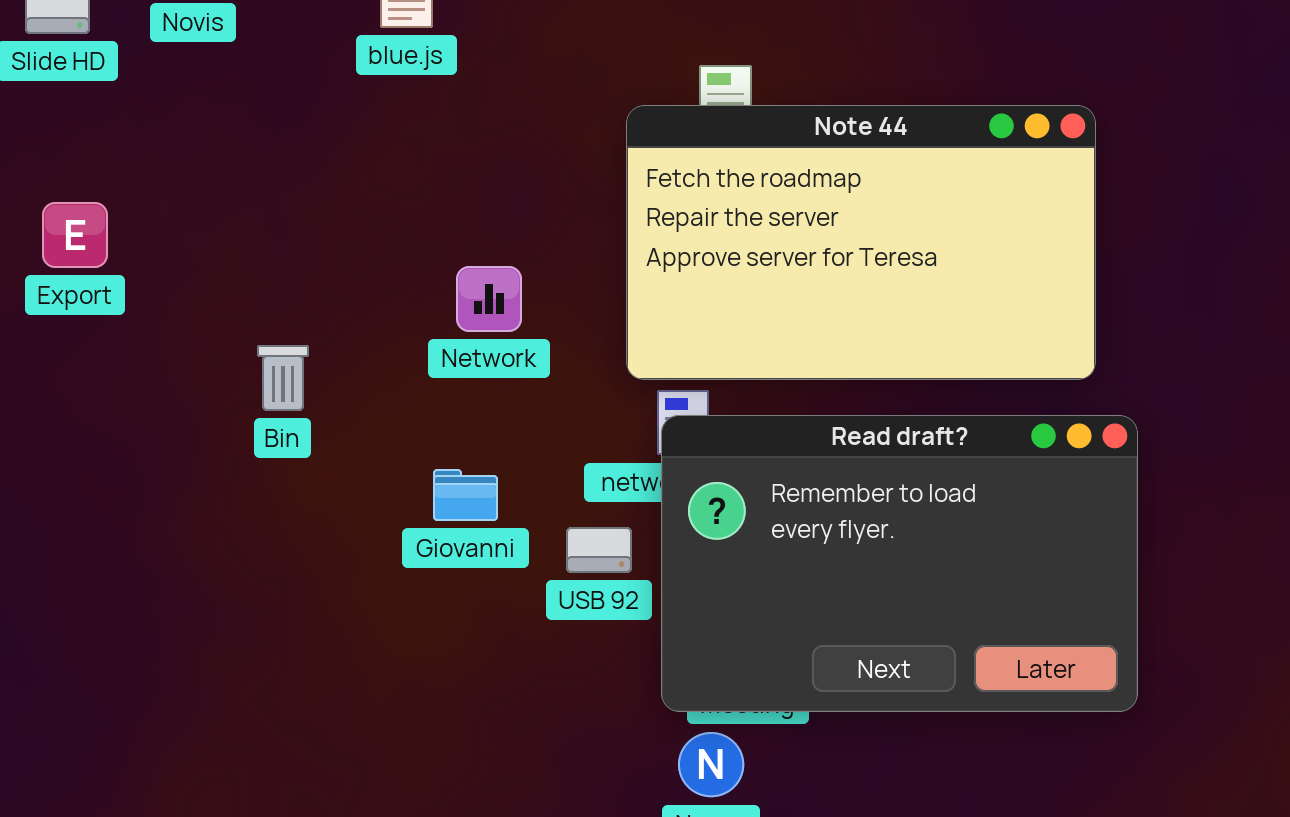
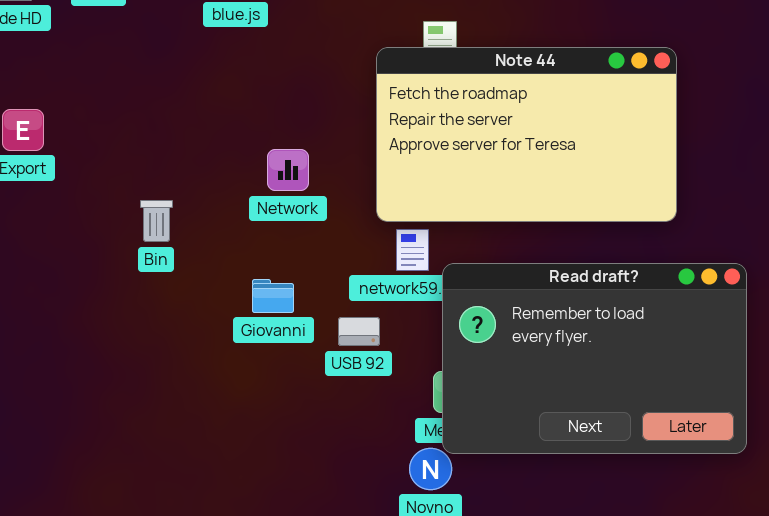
Read draft?: [661,415,1138,712] -> [442,263,747,454], moved

